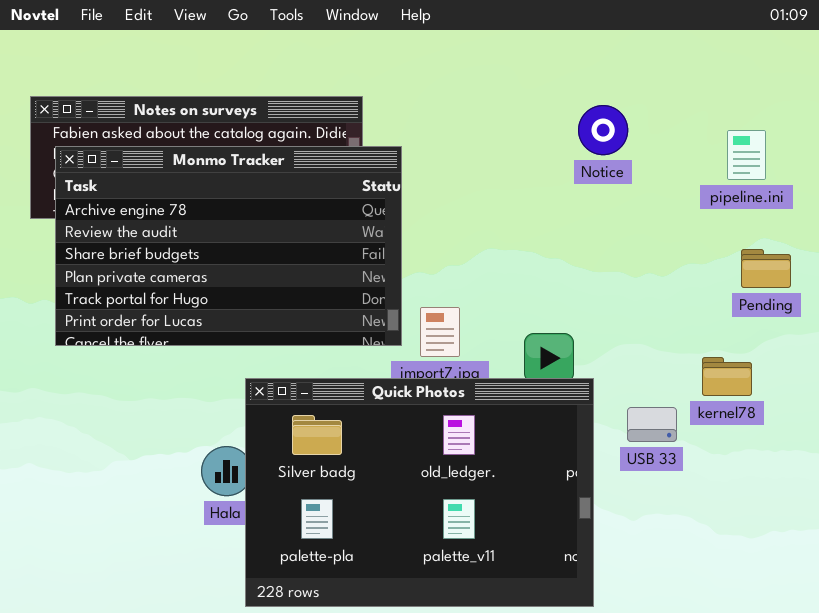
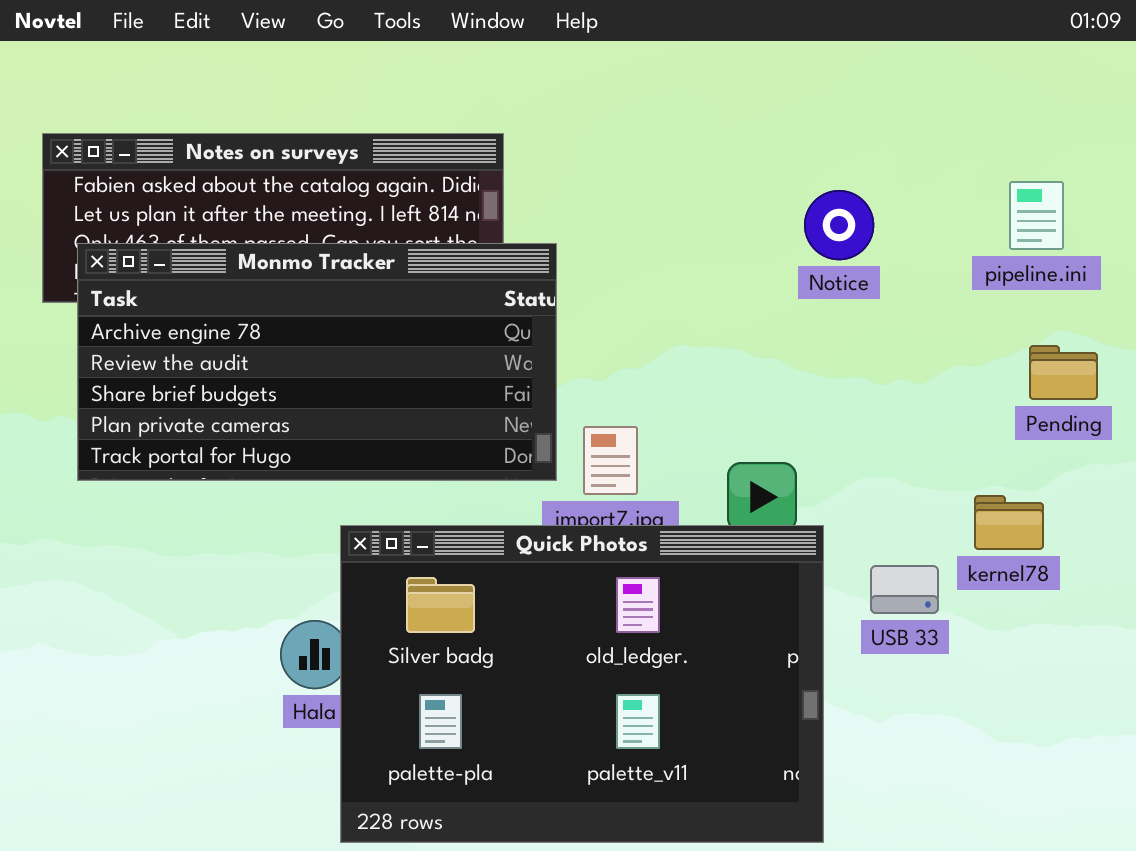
Notice: [578,105,628,155] -> [804,190,874,260], moved
Monmo Tracker: [55,146,402,346] -> [77,243,557,481], resized

